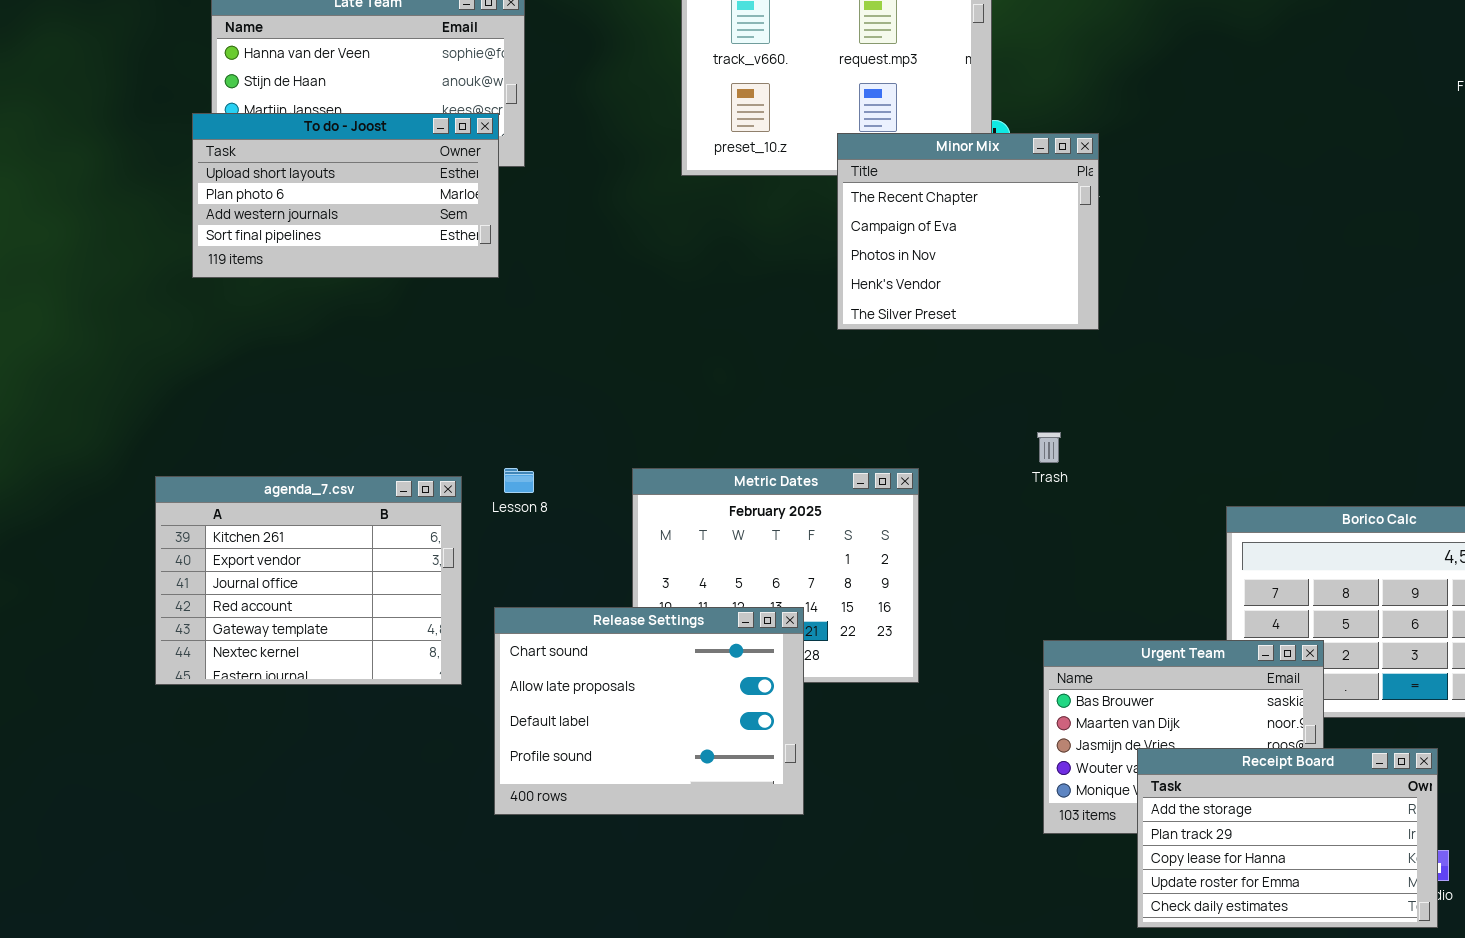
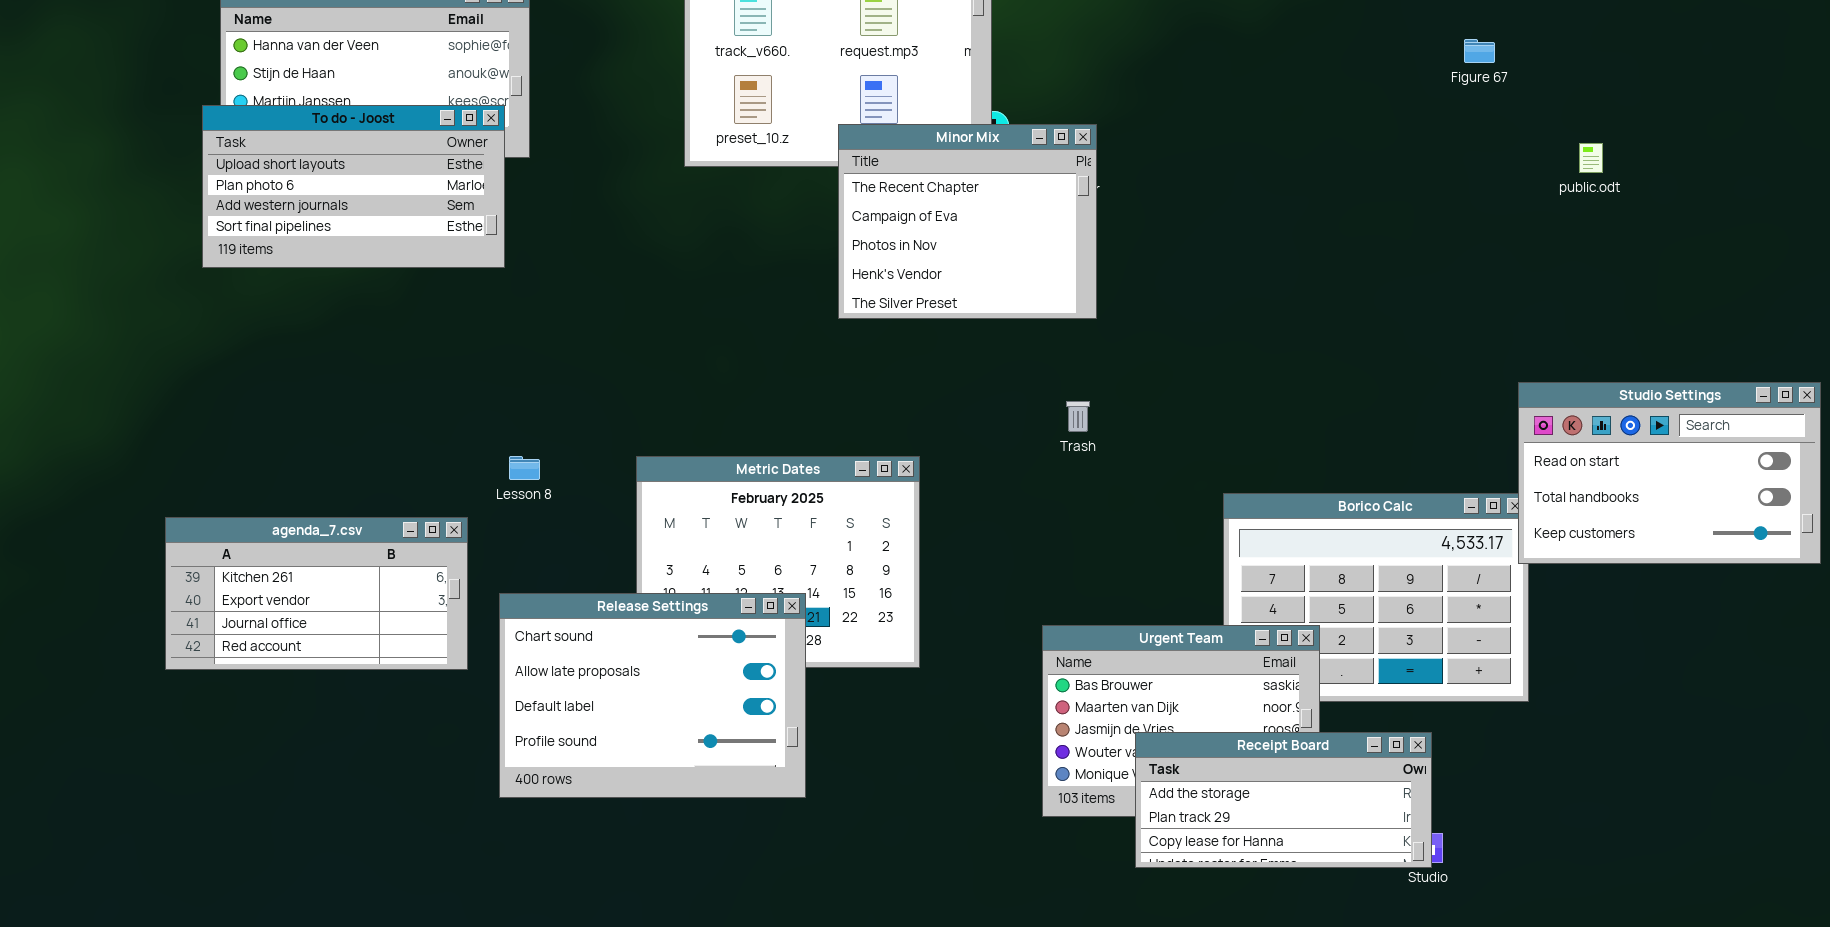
Trash: [1037,432,1061,463] -> [1066,401,1090,432], moved
agenda_7.csv: [155,476,462,685] -> [165,517,468,670], resized
Receipt Board: [1137,748,1438,928] -> [1135,732,1432,868], resized

